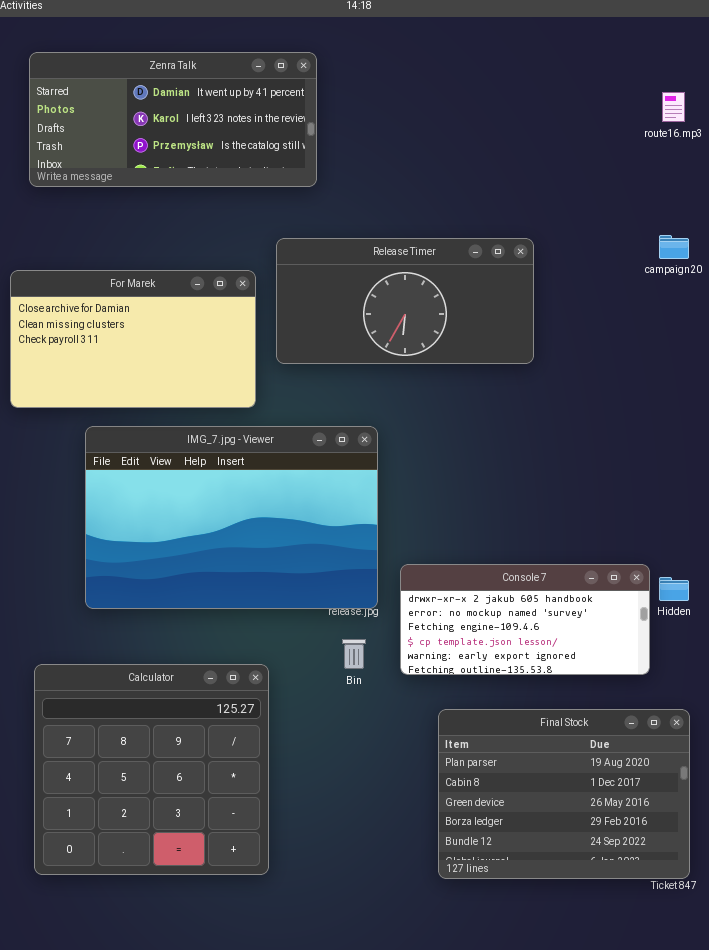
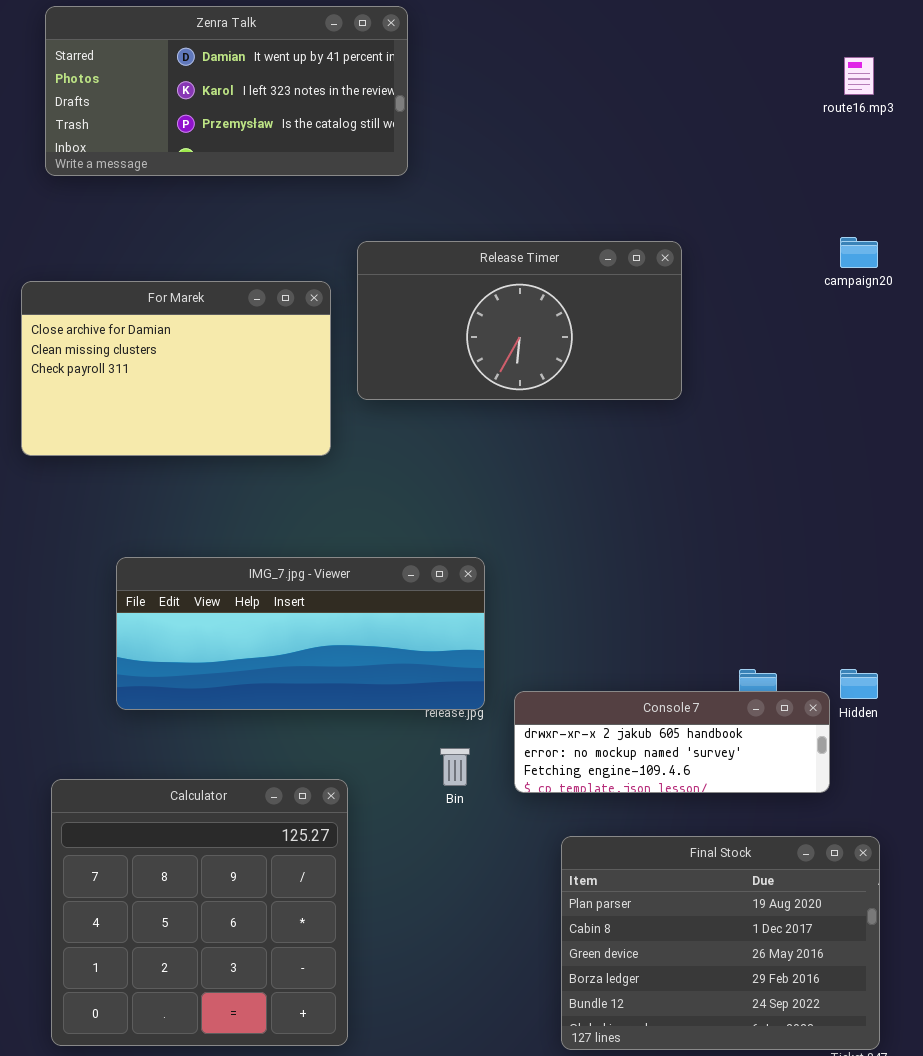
IMG_7.jpg - Viewer: [85,426,378,609] -> [116,557,485,710], resized
Console 7: [400,564,650,675] -> [514,691,830,793], resized

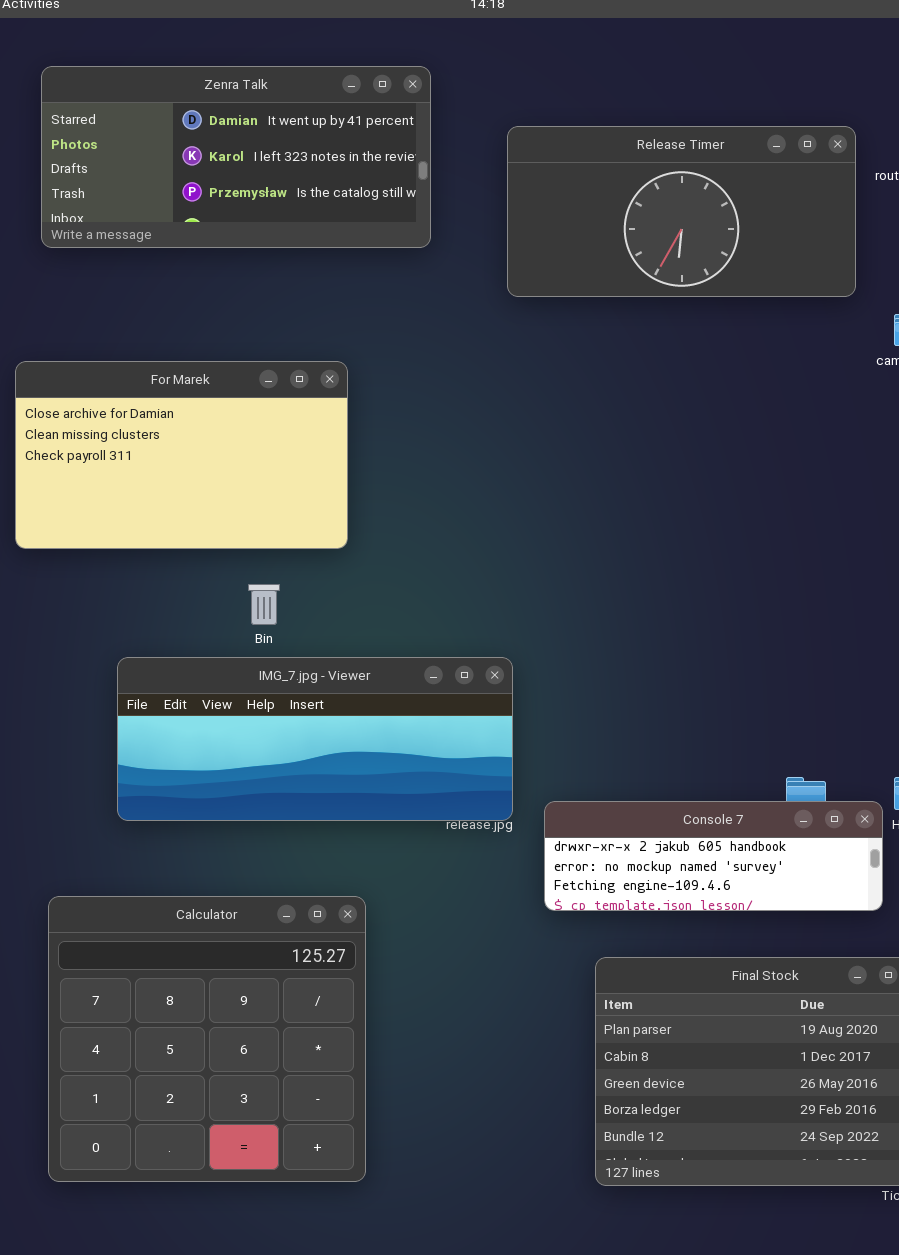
Release Timer: [357,241,682,400] -> [507,126,856,297], moved
Bin: [440,748,470,786] -> [248,584,280,625], moved

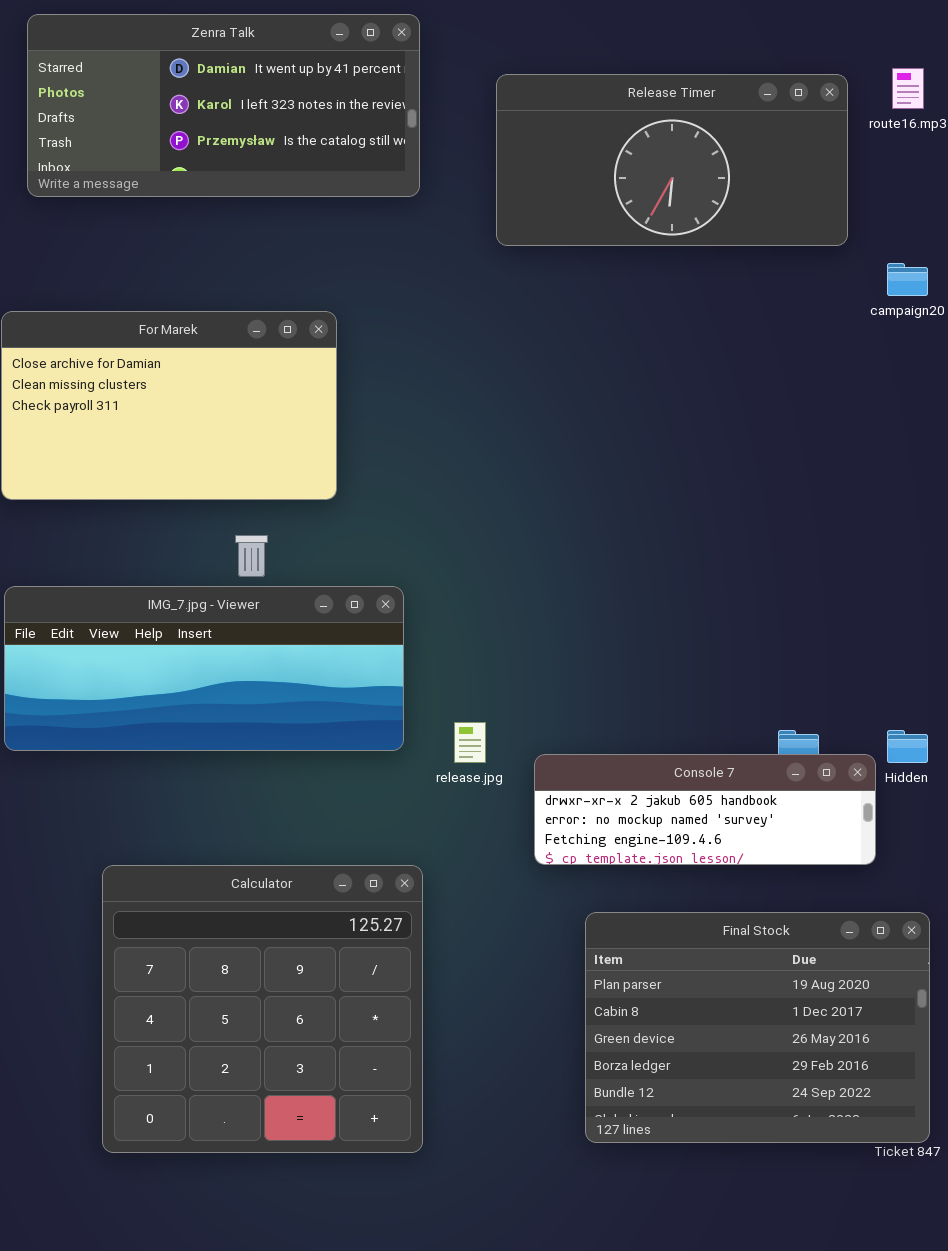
IMG_7.jpg - Viewer: [117,657,513,821] -> [4,586,404,751], moved
Calculator: [48,896,366,1182] -> [102,865,423,1153], moved

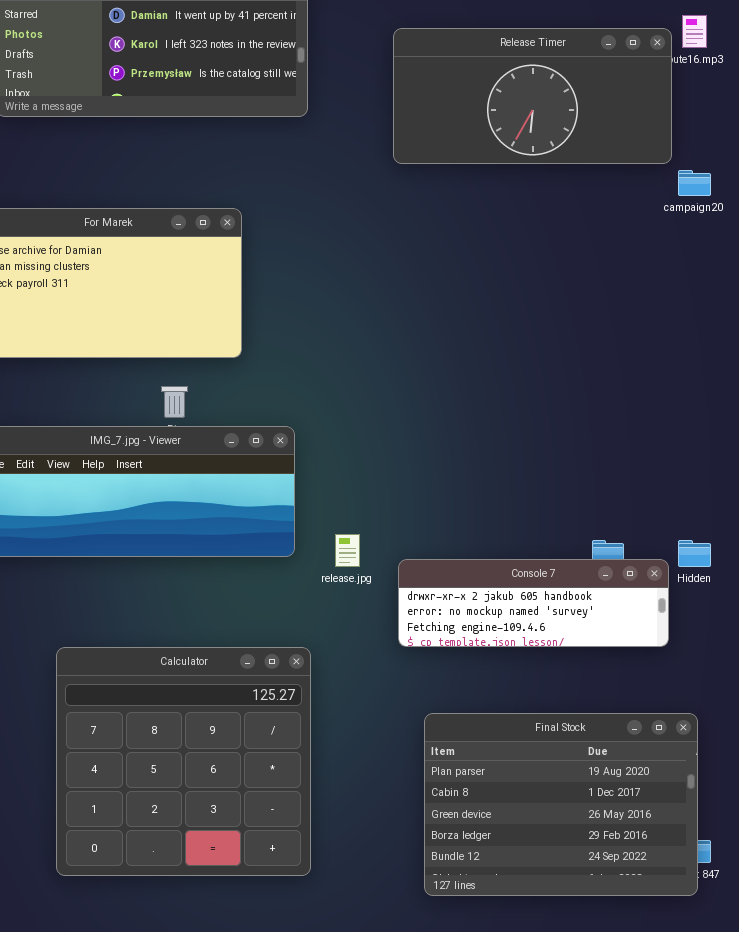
Release Timer: [496,74,848,246] -> [393,28,672,164], moved
Final Stock: [585,912,930,1143] -> [424,713,698,896], moved

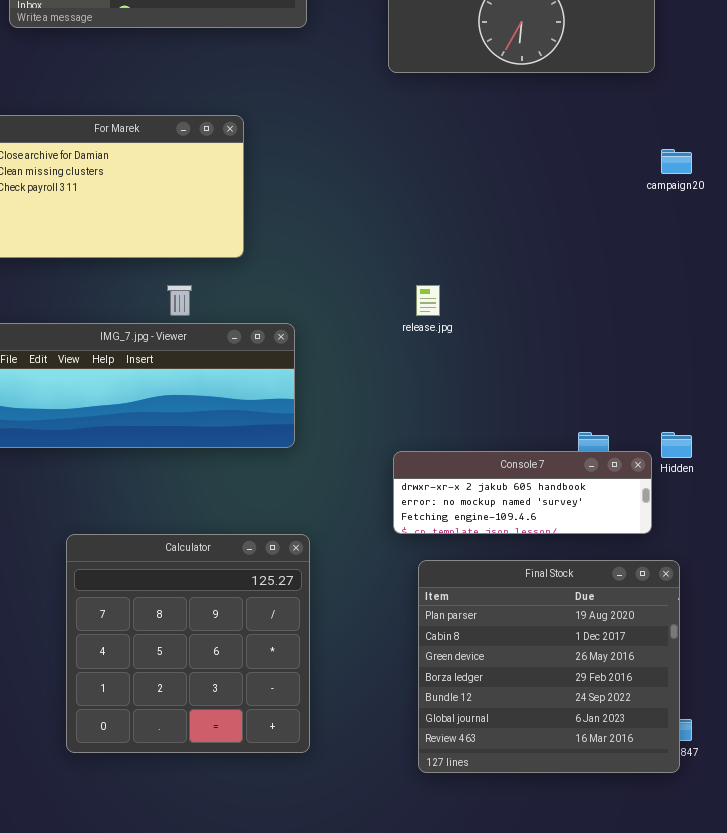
campaign20: [678,170,711,196] -> [661,149,692,174], moved
release.jpg: [335,534,360,567] -> [416,285,440,316], moved
Final Stock: [424,713,698,896] -> [418,560,680,773], resized

